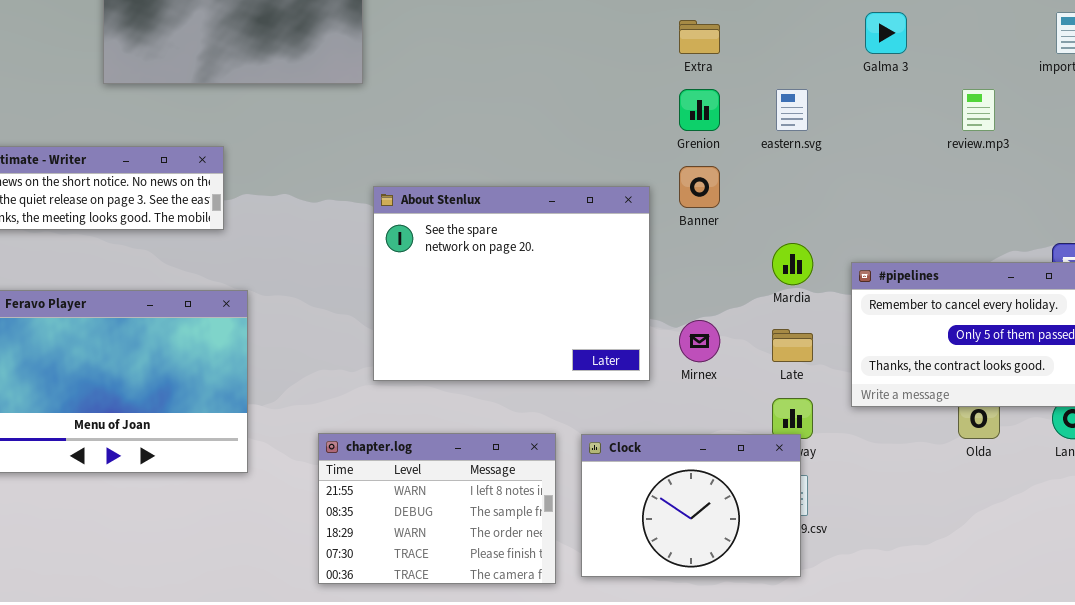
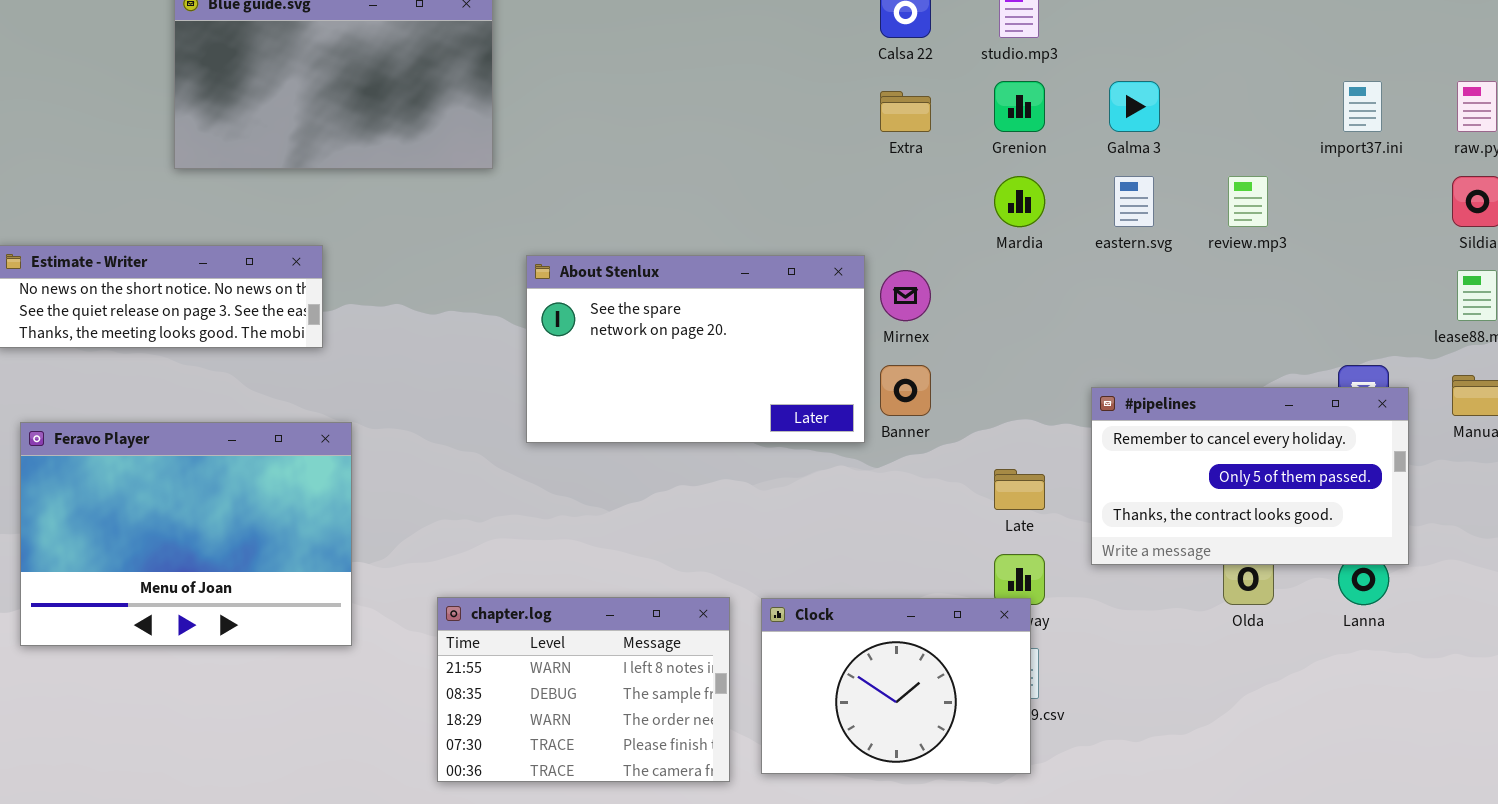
Grenion: [679,89,720,131] -> [994,81,1045,132], moved
eastern.svg: [776,89,808,131] -> [1114,176,1154,227], moved
Banner: [679,166,720,208] -> [880,365,931,416], moved
About Stenlux: [373,186,650,381] -> [526,255,865,443], moved, resized
Mardia: [772,243,813,285] -> [994,176,1045,227], moved
Mirnex: [679,320,720,362] -> [880,270,931,321], moved

